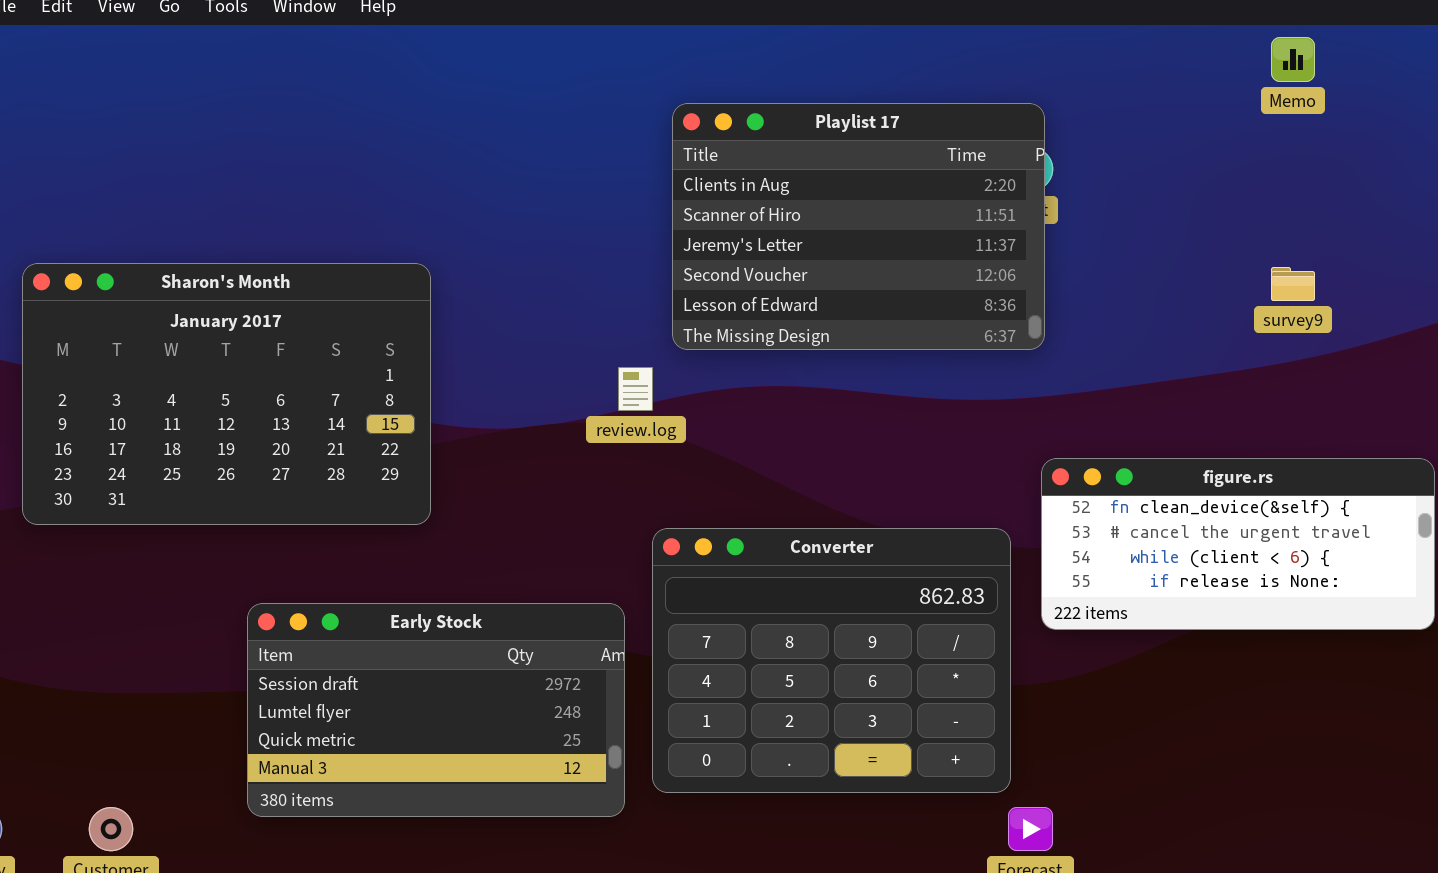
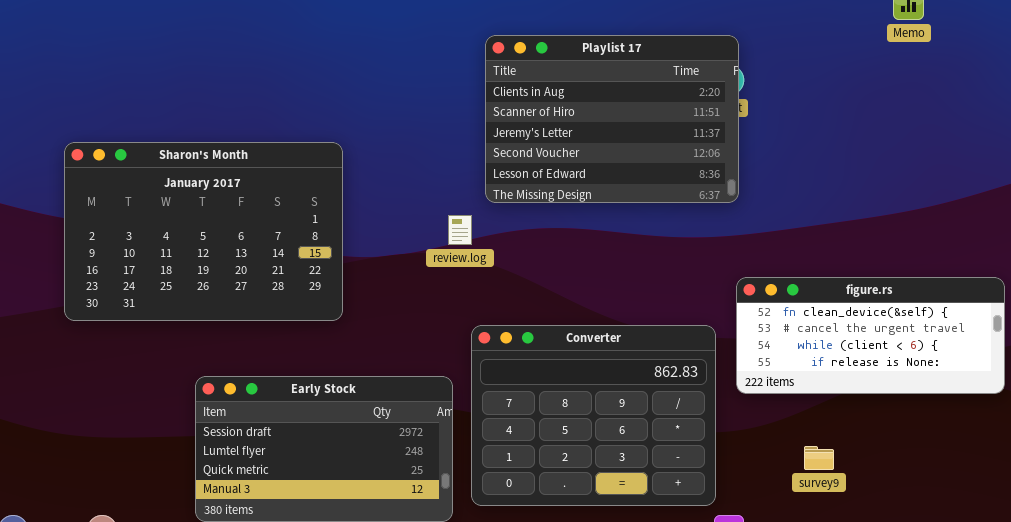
Sharon's Month: [22,263,431,525] -> [64,142,343,321], moved
survey9: [1271,267,1315,301] -> [804,446,834,470], moved

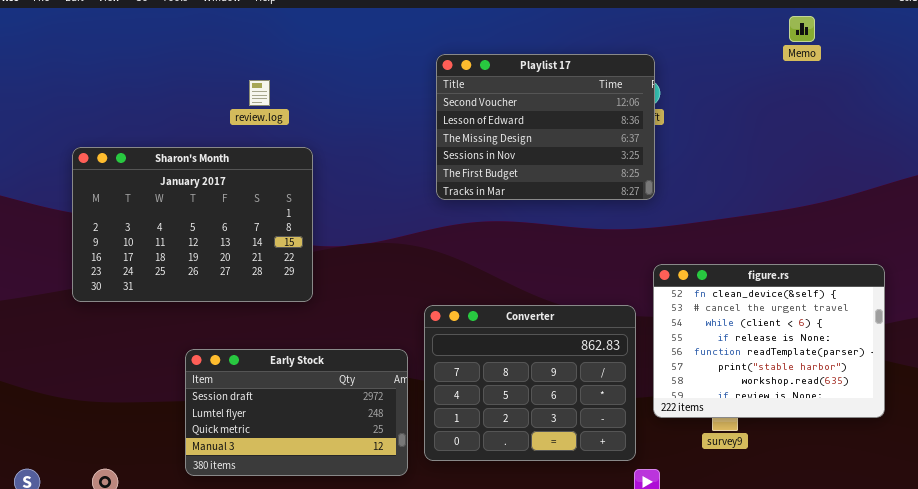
Playlist 17: [485,35,739,203] -> [436,54,655,200], scrolled down 3 rows
review.log: [448,215,472,245] -> [249,80,270,106], moved
figure.rs: [736,277,1005,394] -> [653,264,885,418], resized

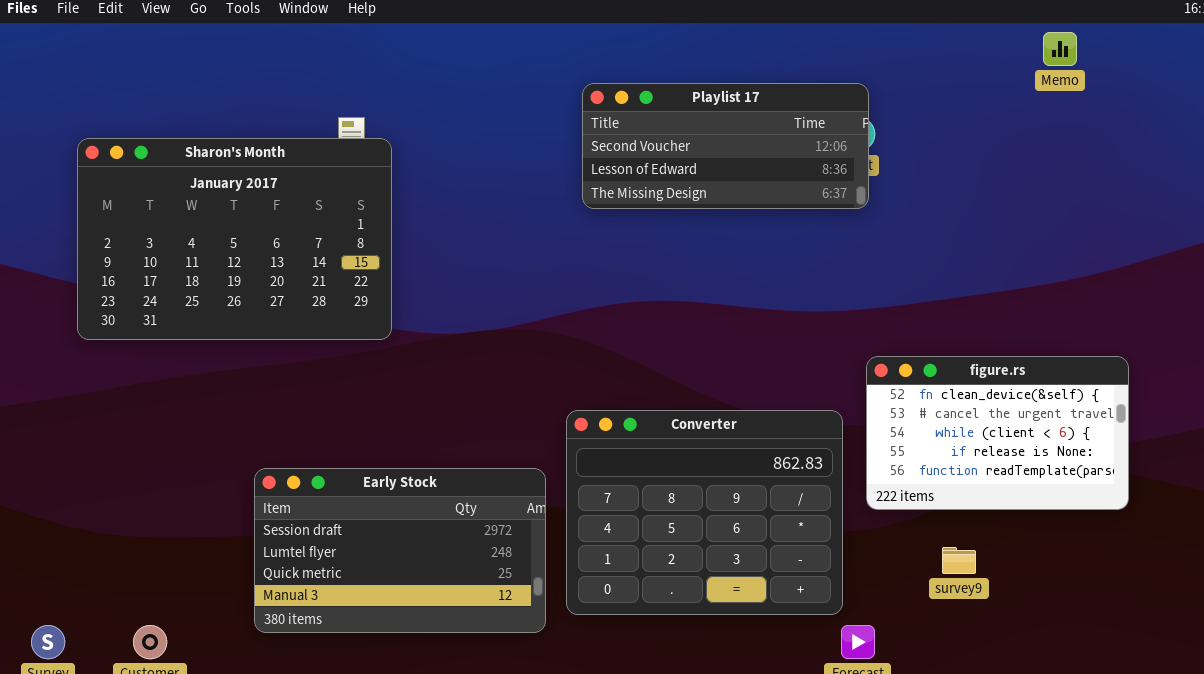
Playlist 17: [436,54,655,200] -> [582,83,869,209], resized
Sharon's Month: [72,147,313,302] -> [77,138,392,340], moved
figure.rs: [653,264,885,418] -> [866,356,1129,510], resized

